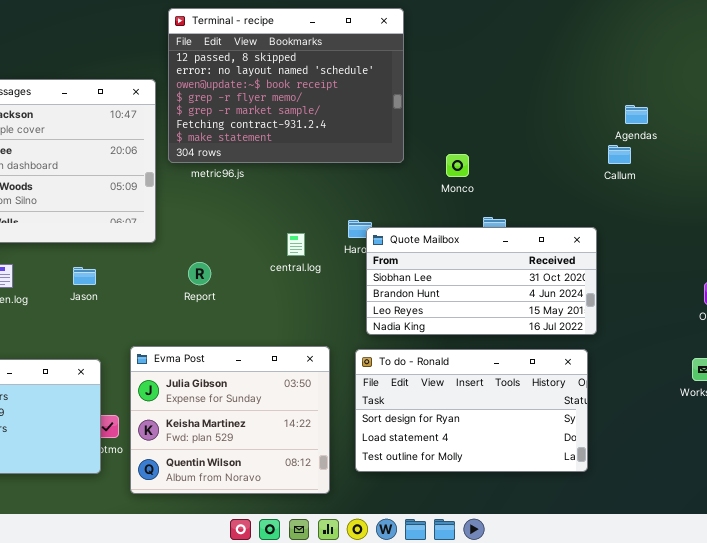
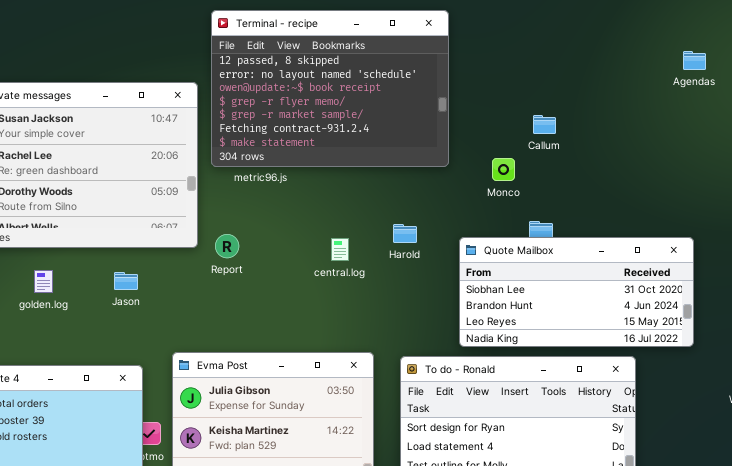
Agendas: [625,105,648,124] -> [683,51,706,70], moved
Callum: [608,145,631,164] -> [533,115,556,134], moved
Quote Mailbox: [366,227,597,335] -> [459,237,694,347], moved
Report: [188,262,211,285] -> [215,234,239,258], moved

